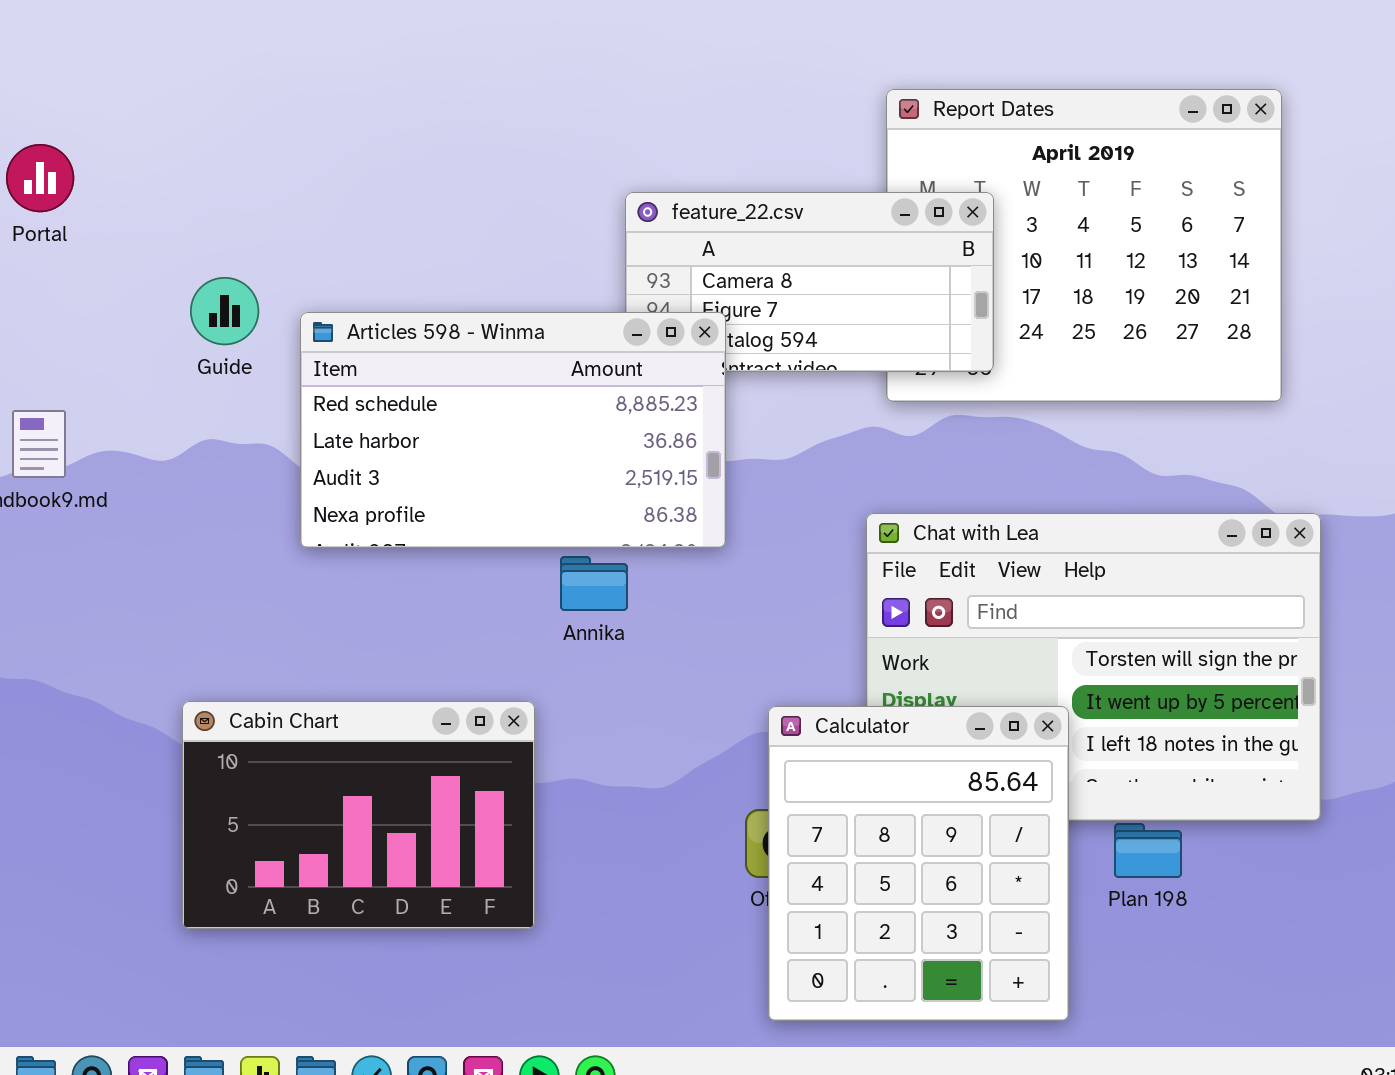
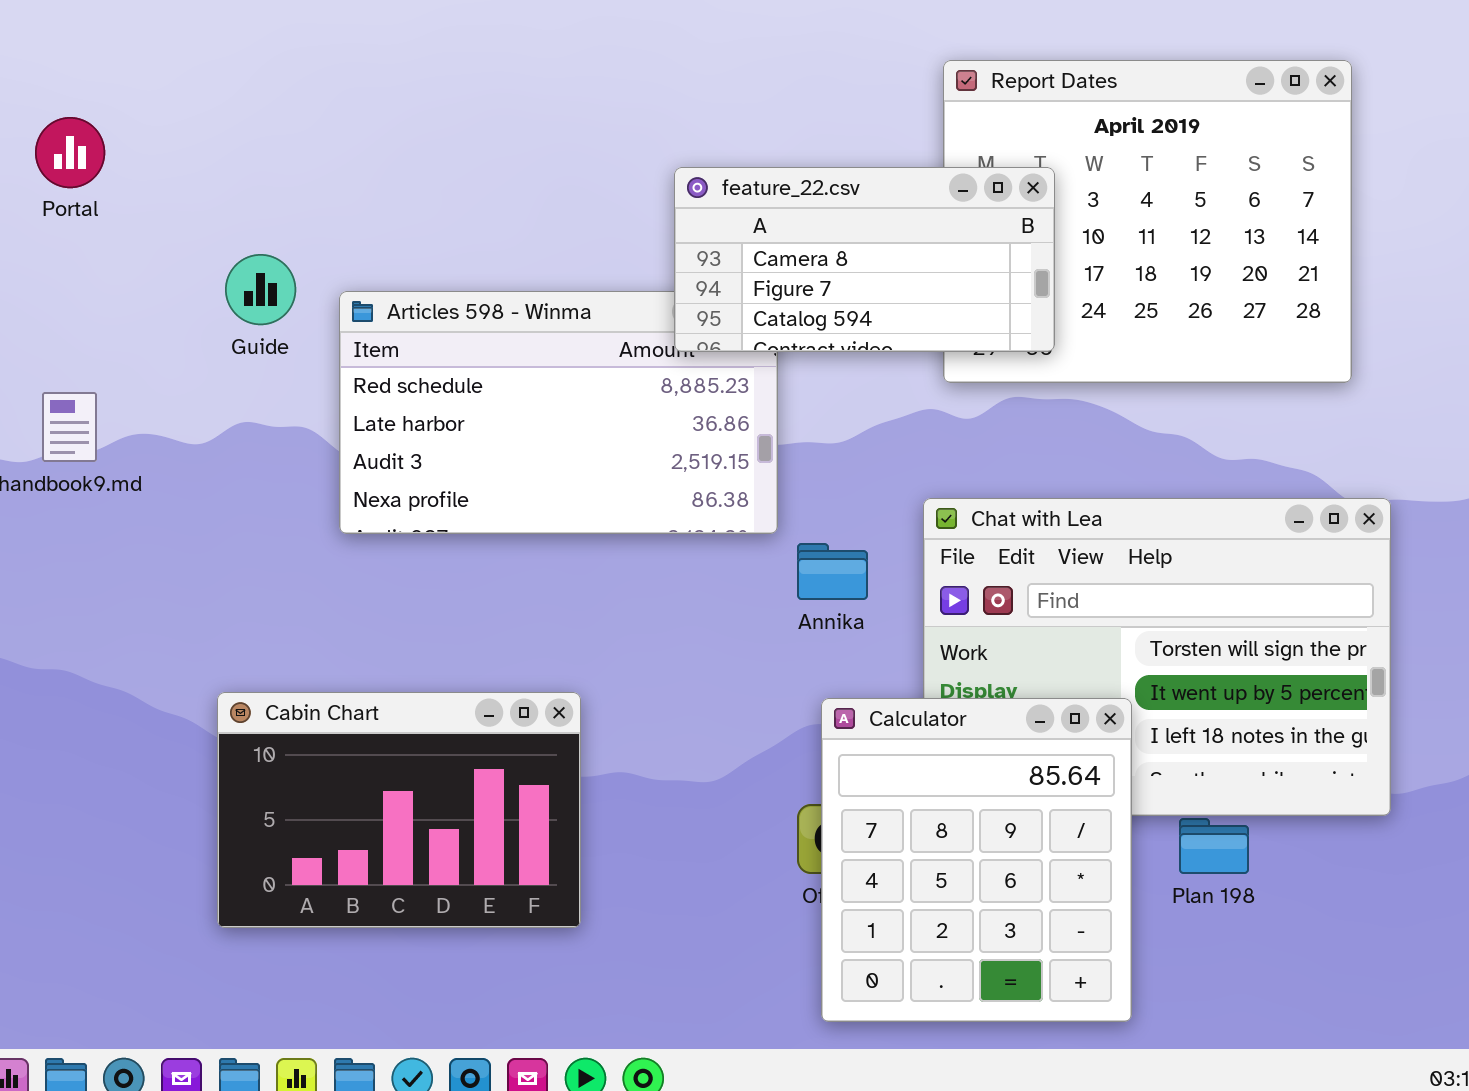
feature_22.csv: [625,192,994,372] -> [674,167,1055,352], raised
Annika: [560,556,628,611] -> [797,543,868,600], moved

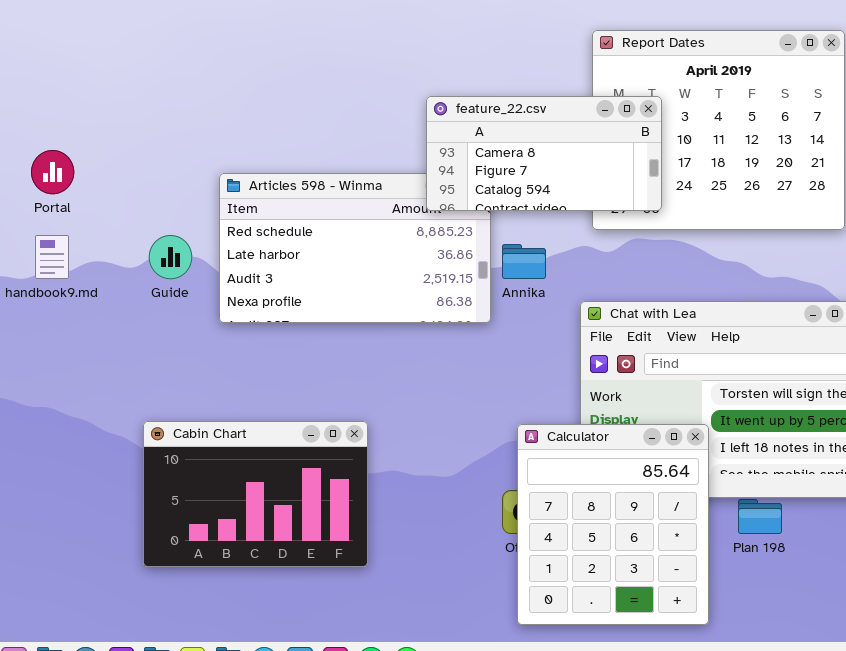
Portal: [35,117,105,188] -> [31,150,74,194], moved
Guide: [225,254,296,325] -> [149,235,192,279], moved
Annika: [797,543,868,600] -> [502,244,546,279], moved

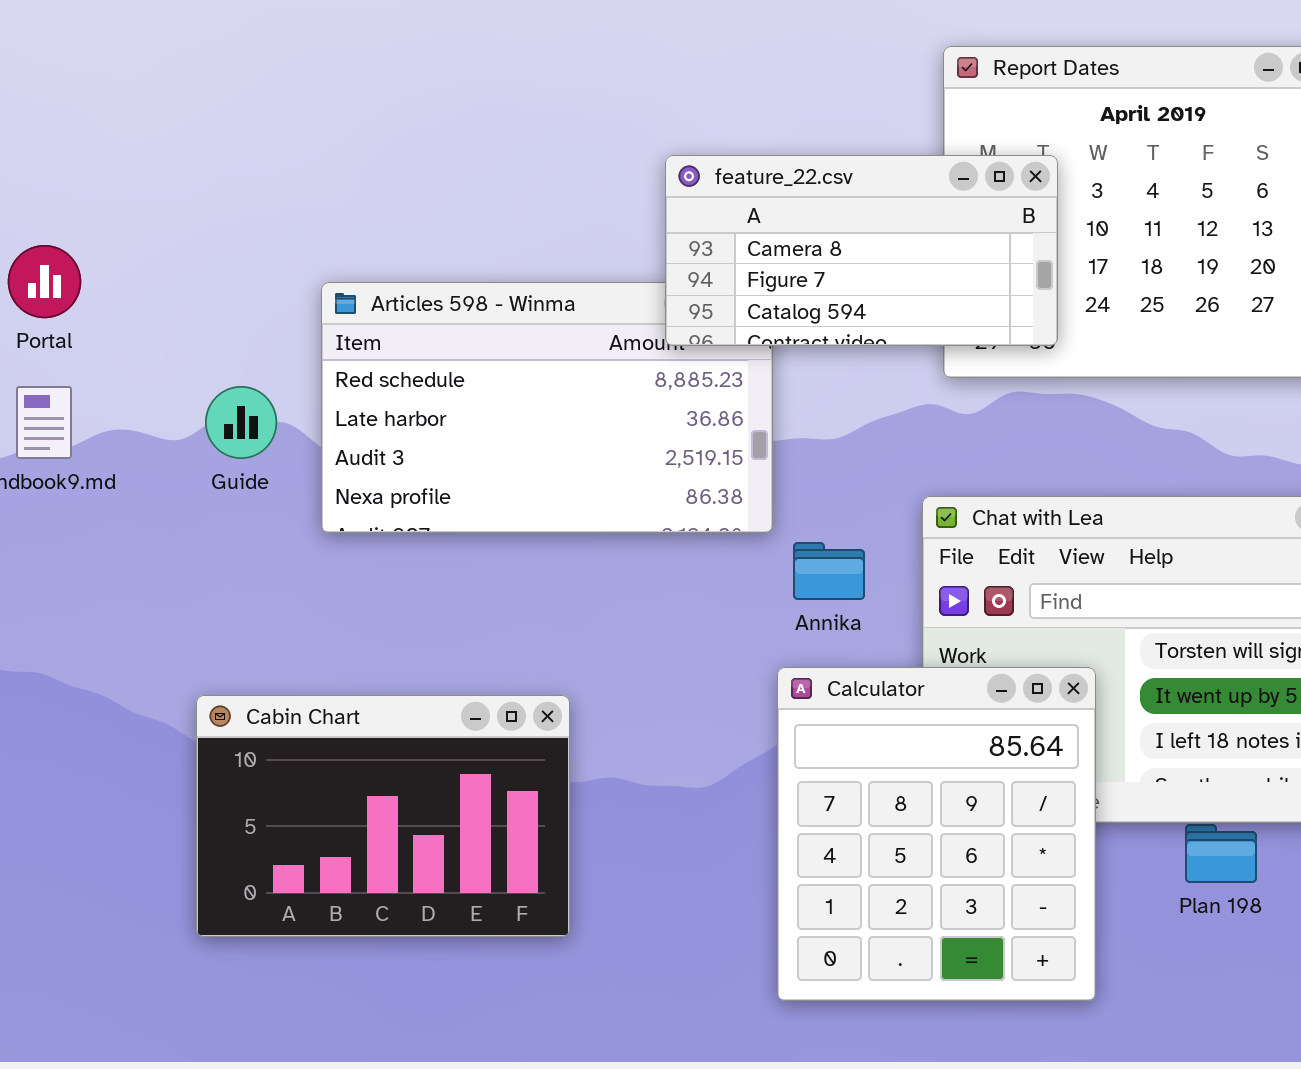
Annika: [502,244,546,279] -> [793,542,865,600], moved
Calculator: [517,424,709,625] -> [777,667,1096,1001], moved

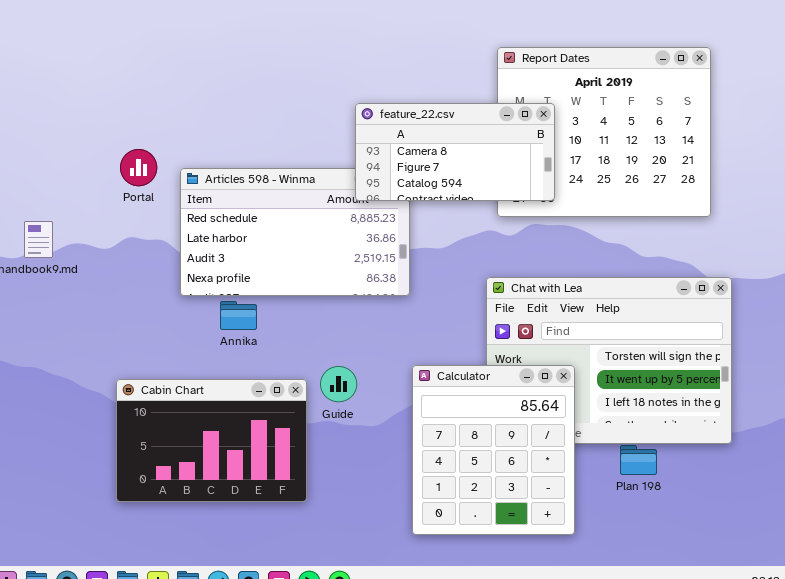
Portal: [8,245,81,318] -> [120,149,157,186], moved
Guide: [205,386,277,459] -> [320,366,357,402], moved
Annika: [793,542,865,600] -> [220,301,257,330], moved

